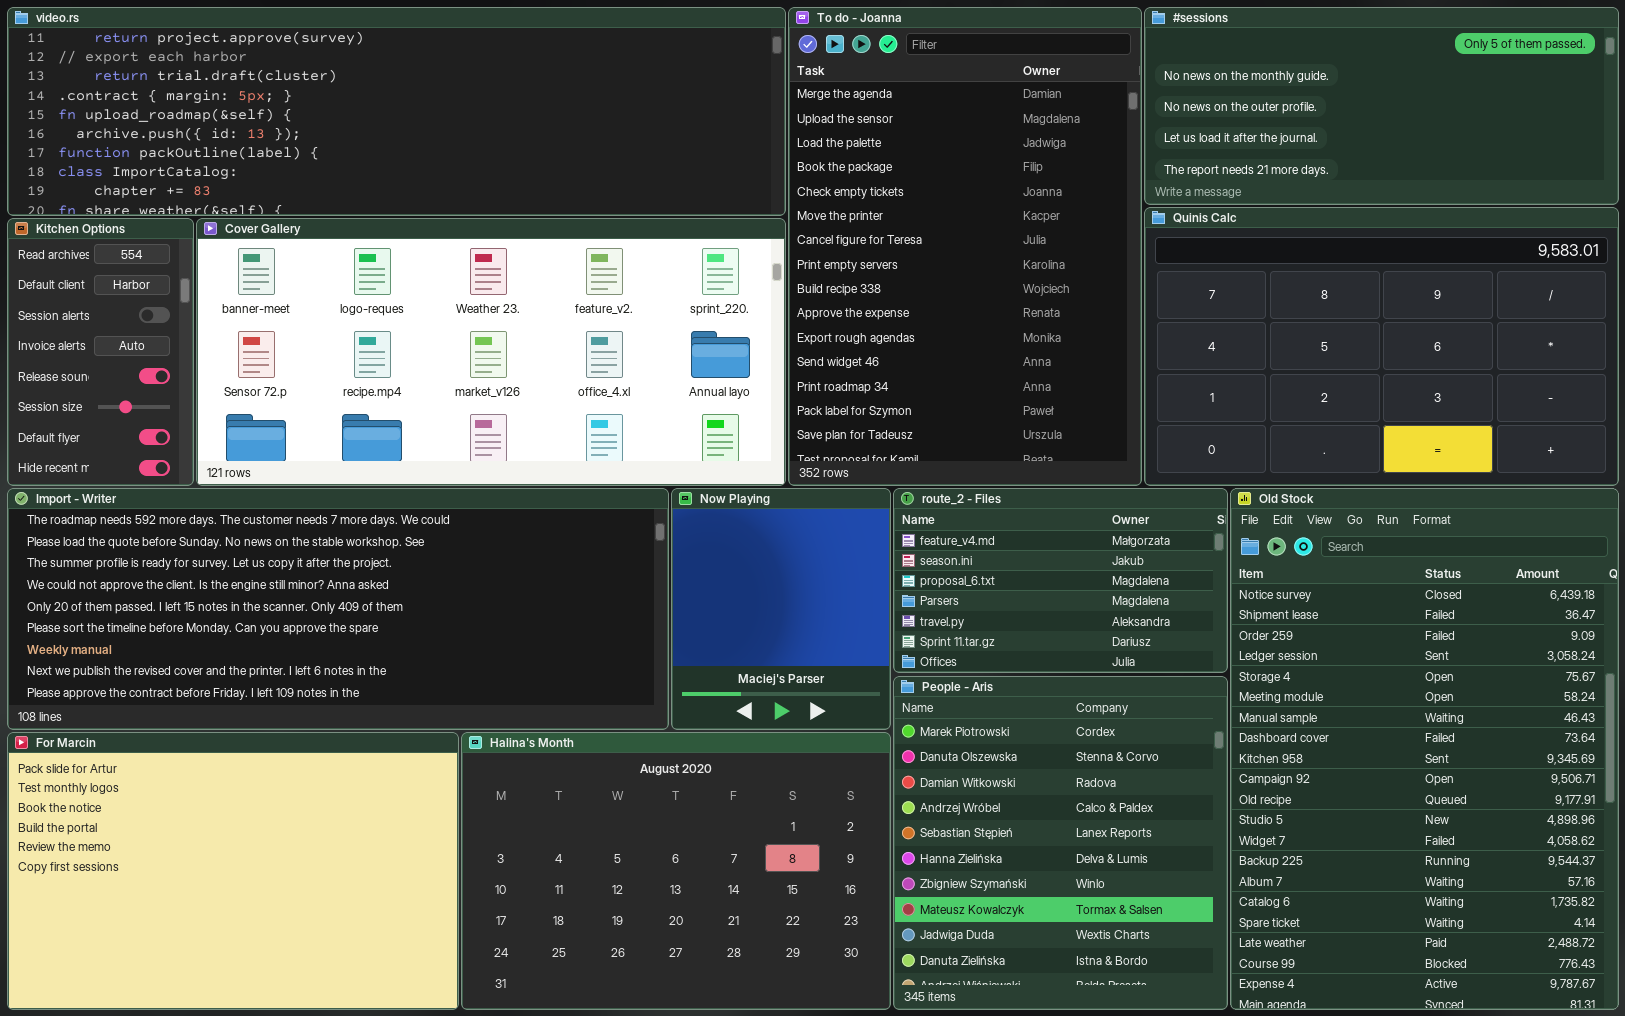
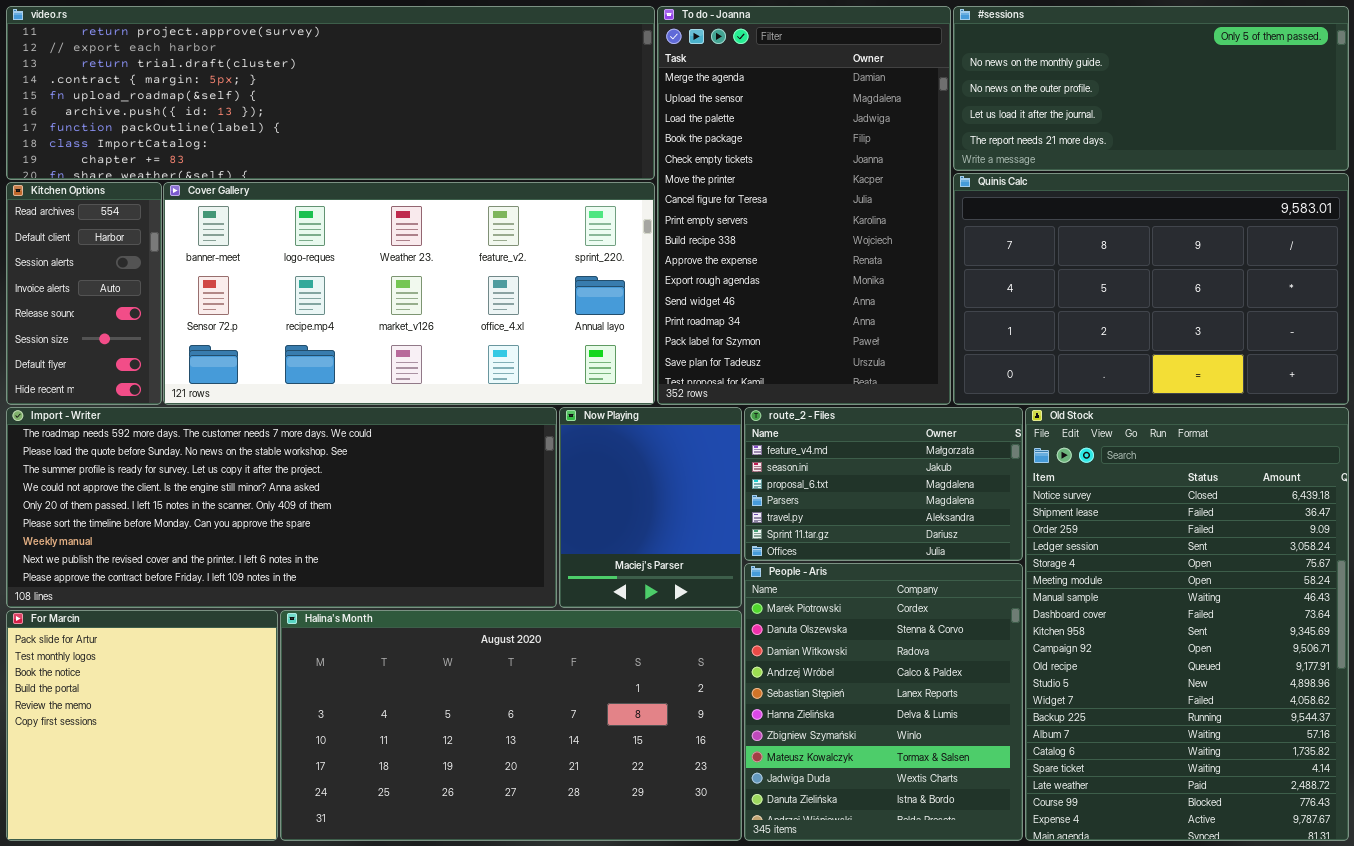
For Marcin: [7,732,459,1010] -> [6,610,278,841], resized
Halina's Month: [461,732,891,1010] -> [280,610,742,841], resized

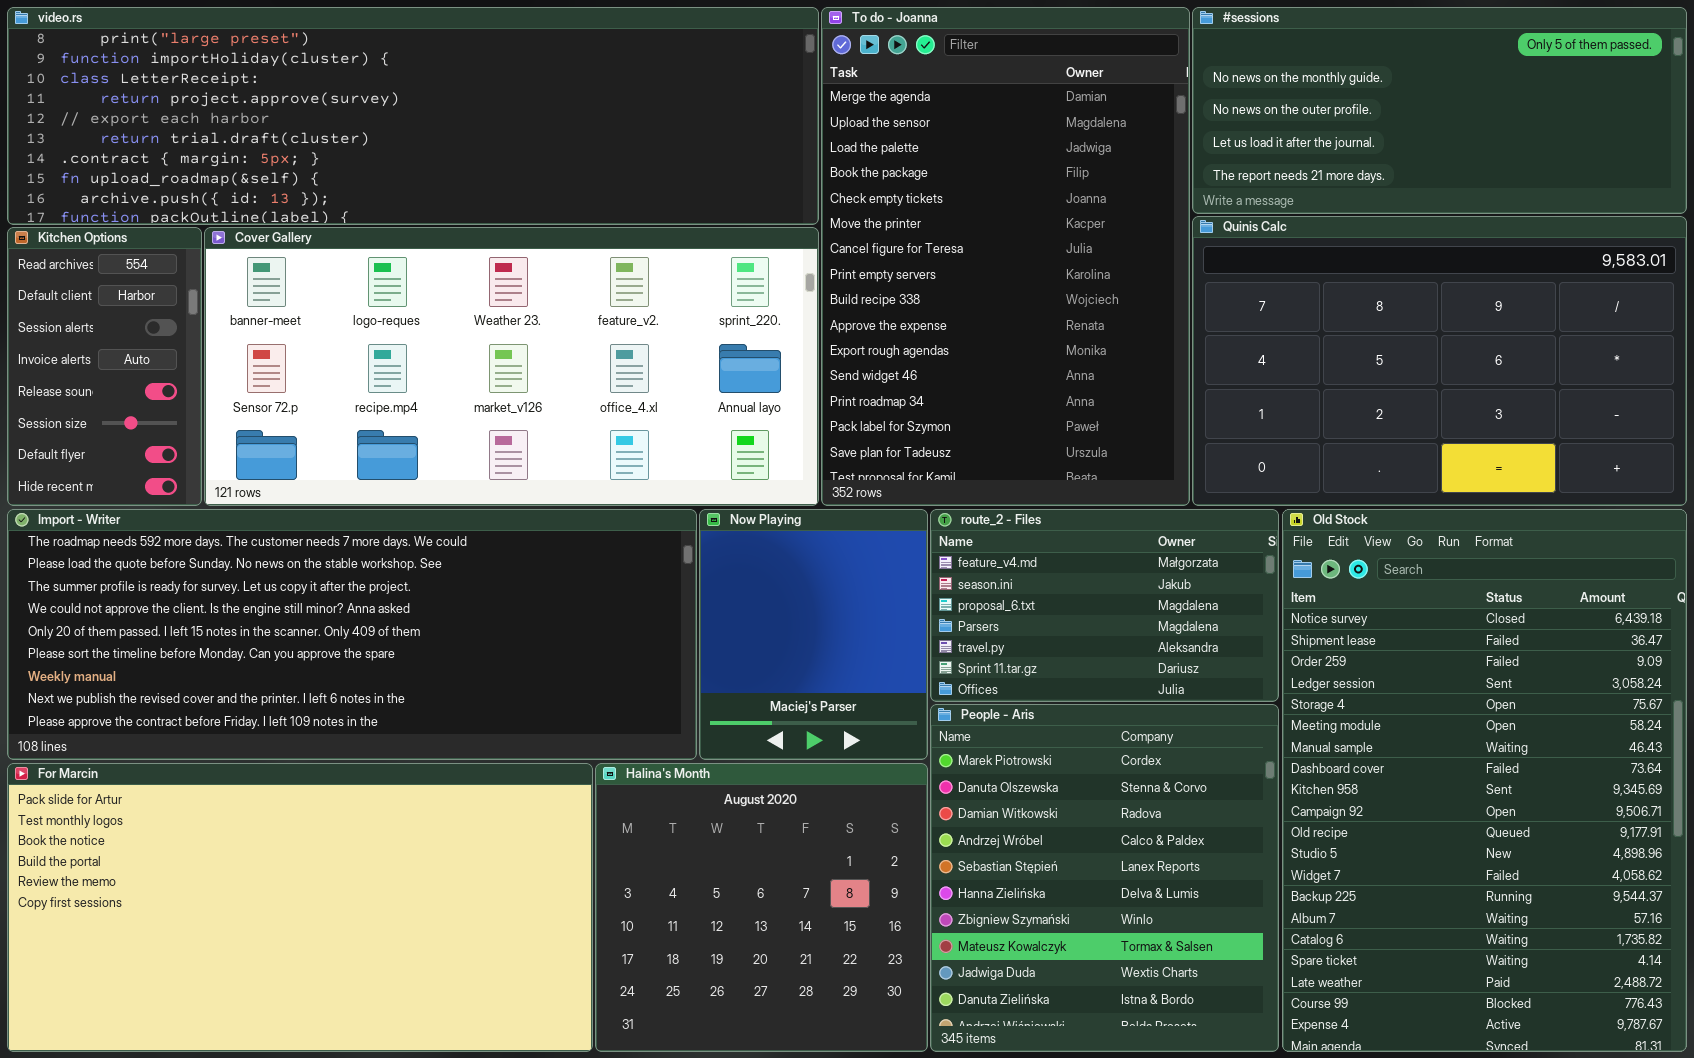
video.rs: [6,6,655,180] -> [7,7,819,225], scrolled up 3 rows
For Marcin: [6,610,278,841] -> [7,763,593,1052], resized
Halina's Month: [280,610,742,841] -> [595,763,928,1052], resized

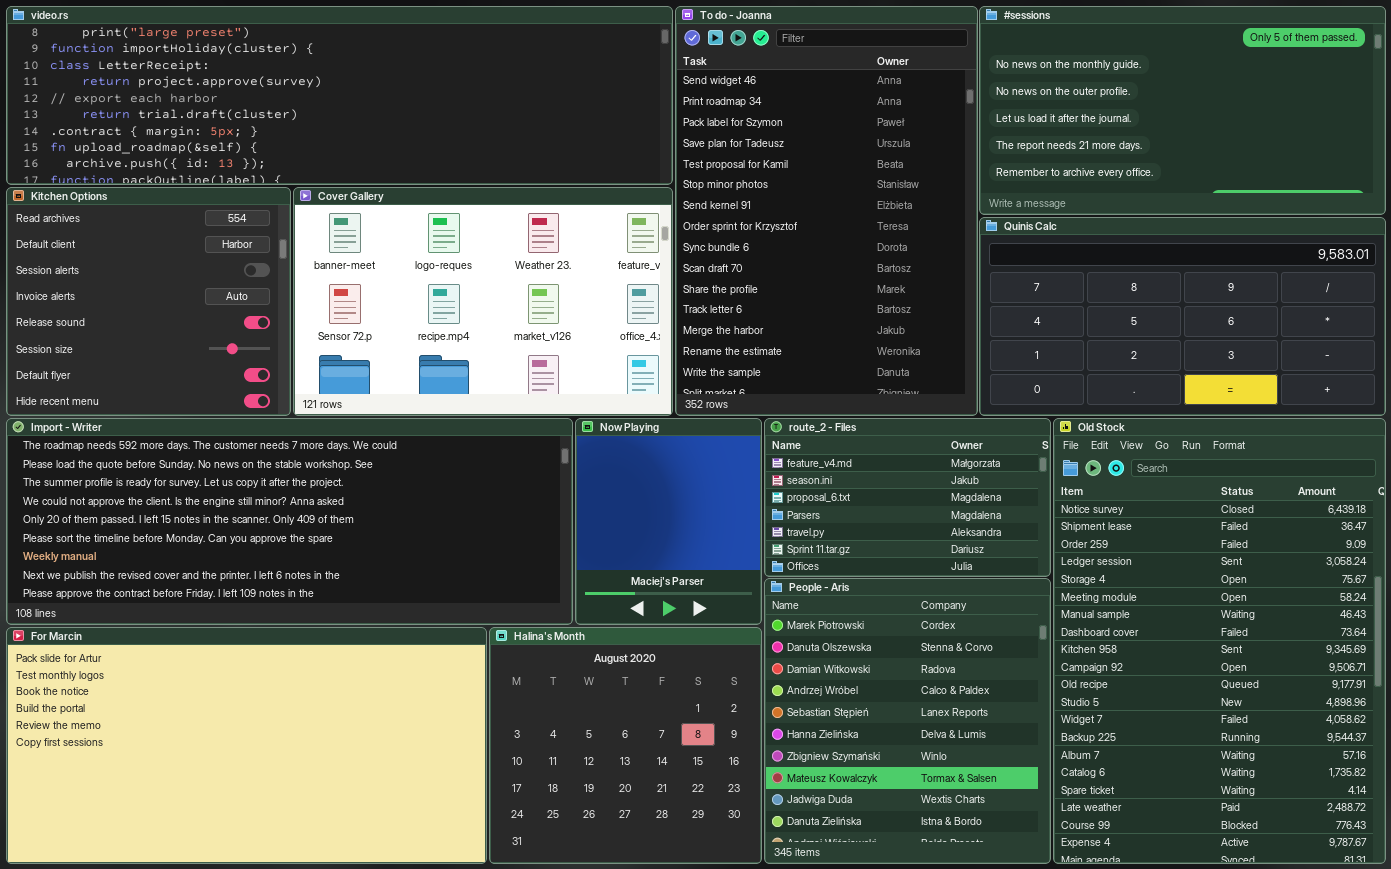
To do - Joanna: [821,7,1190,506] -> [675,6,978,416], scrolled down 11 rows
#sessions: [1192,7,1687,214] -> [979,6,1386,215], resized
Quinis Calc: [1192,216,1687,506] -> [979,217,1386,416], resized
Kitchen Options: [7,227,202,506] -> [6,187,291,416], resized
Cover Gallery: [204,227,819,506] -> [293,187,673,416], resized

